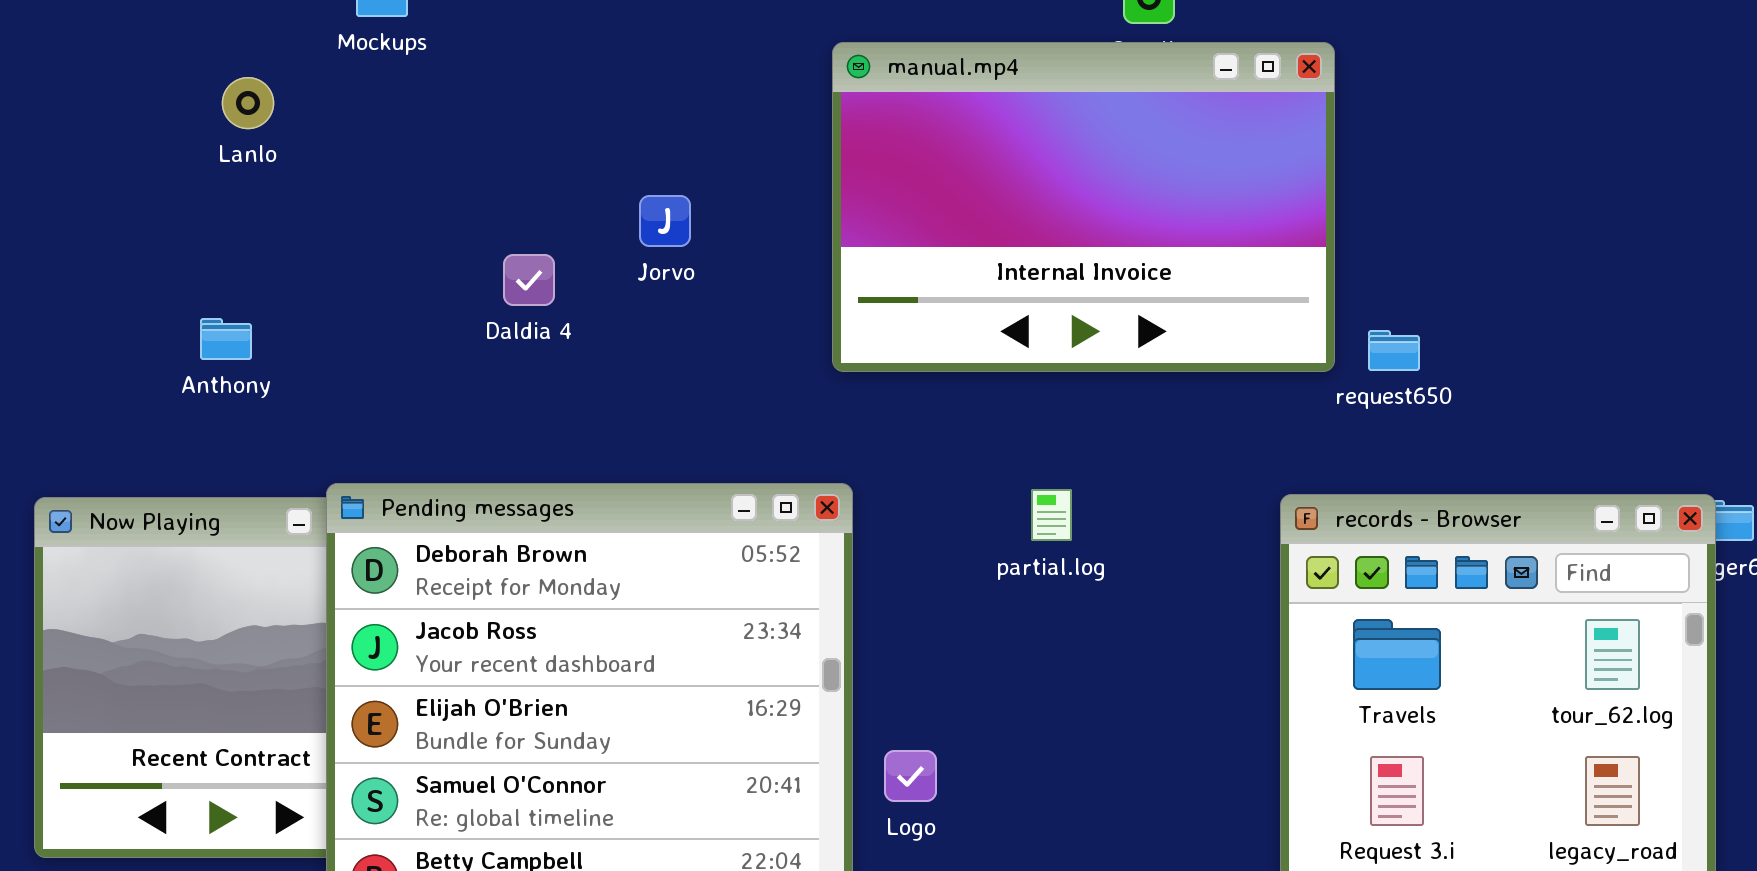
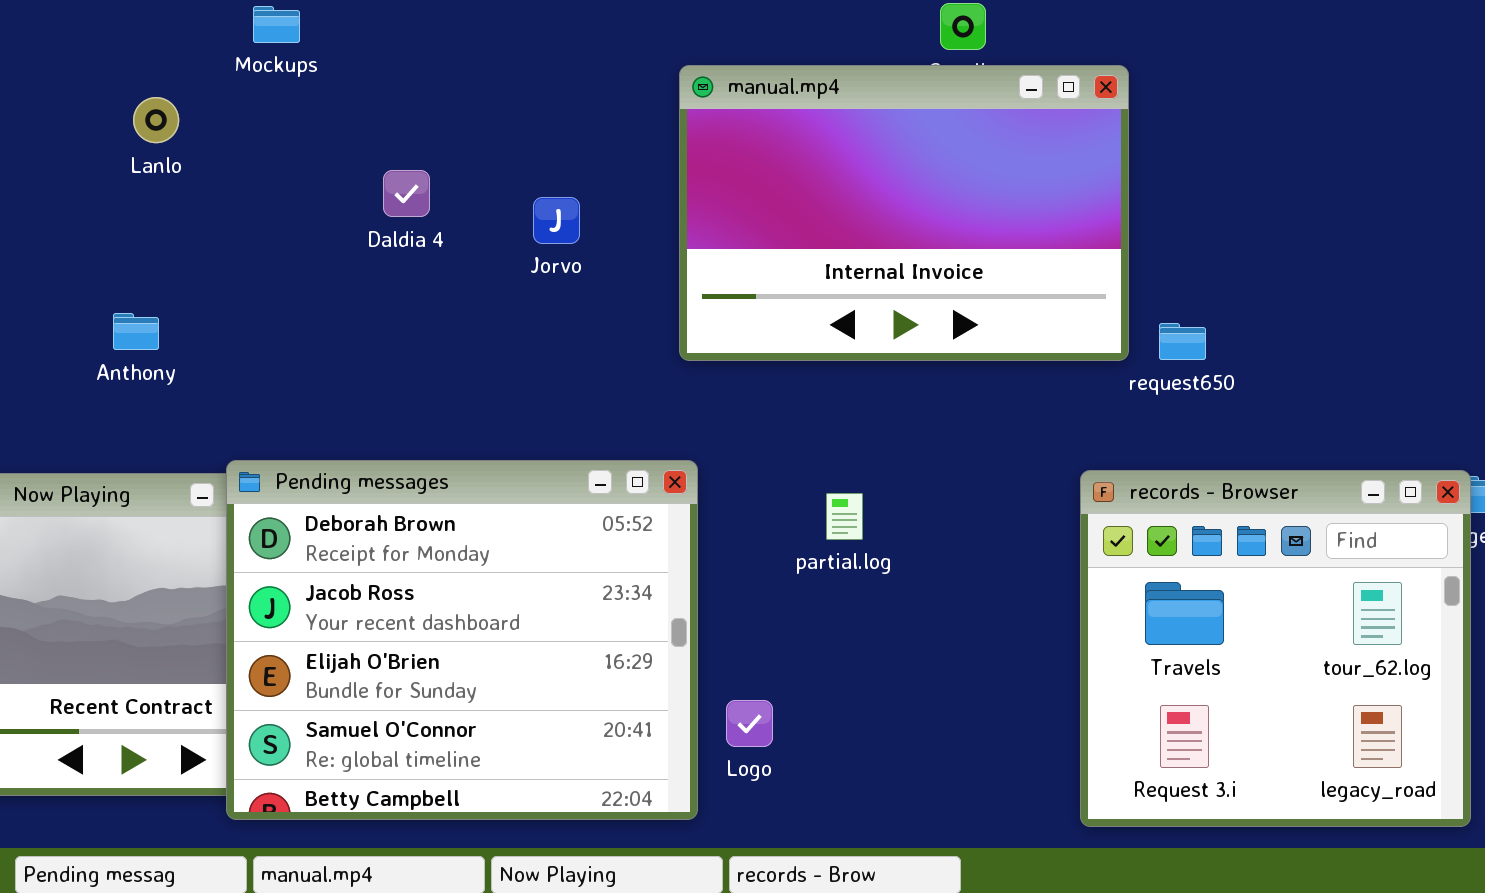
Jorvo: [639,195,691,247] -> [533,197,580,244], moved
Daldia 4: [503,254,555,306] -> [383,170,430,217], moved
partial.log: [1031,489,1072,541] -> [826,493,863,540], moved

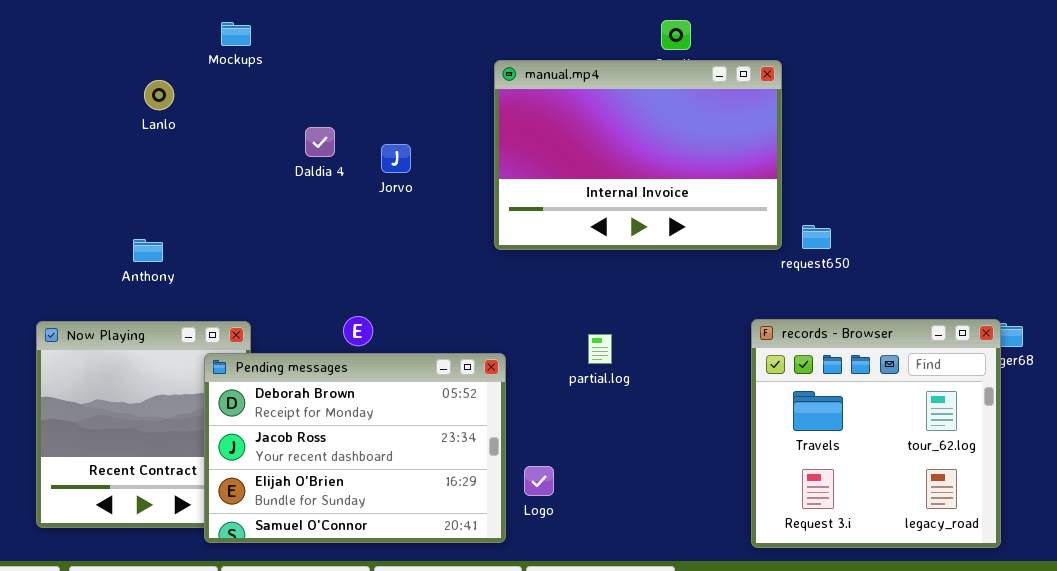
Jorvo: [533,197,580,244] -> [381,144,411,173], moved
Anthony: [113,313,159,350] -> [133,239,163,262], moved
Pending messages: [226,460,698,820] -> [204,353,506,543], resized

